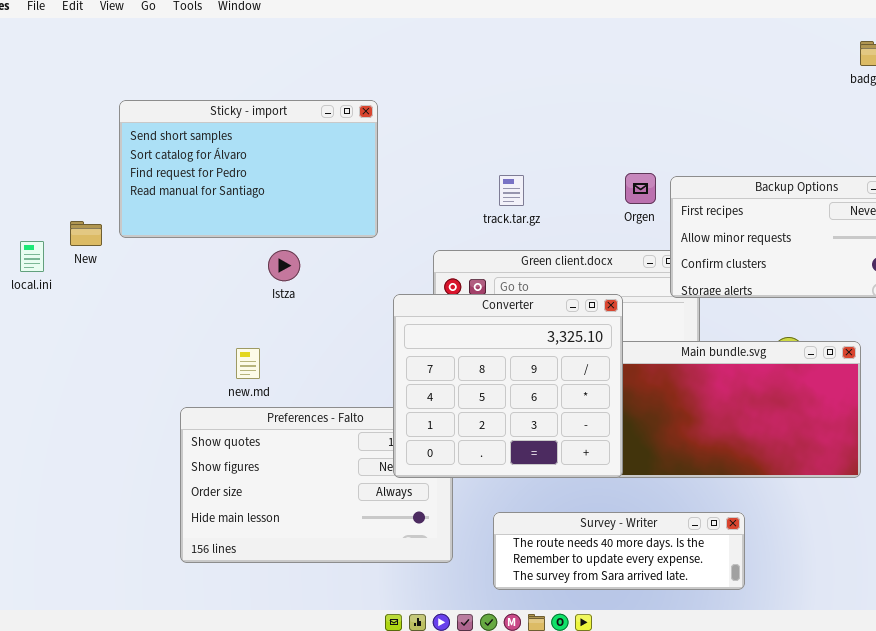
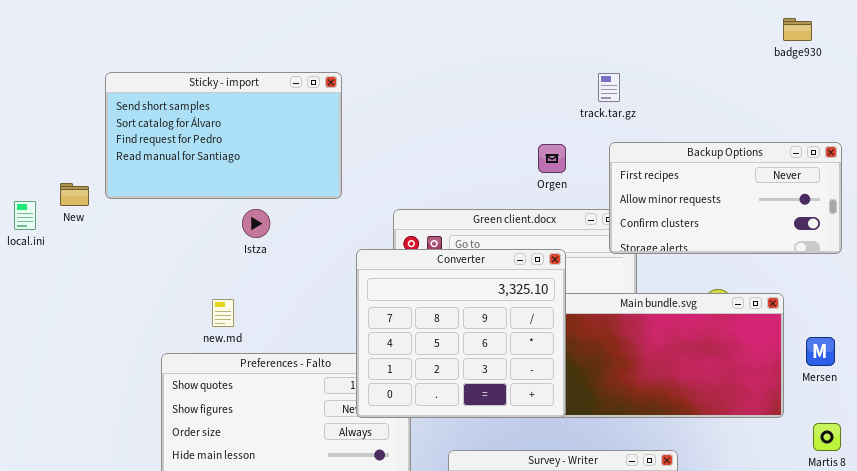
Orgen: [625,173,656,204] -> [538,144,566,173], moved
track.tar.gz: [499,175,524,206] -> [598,73,620,102], moved

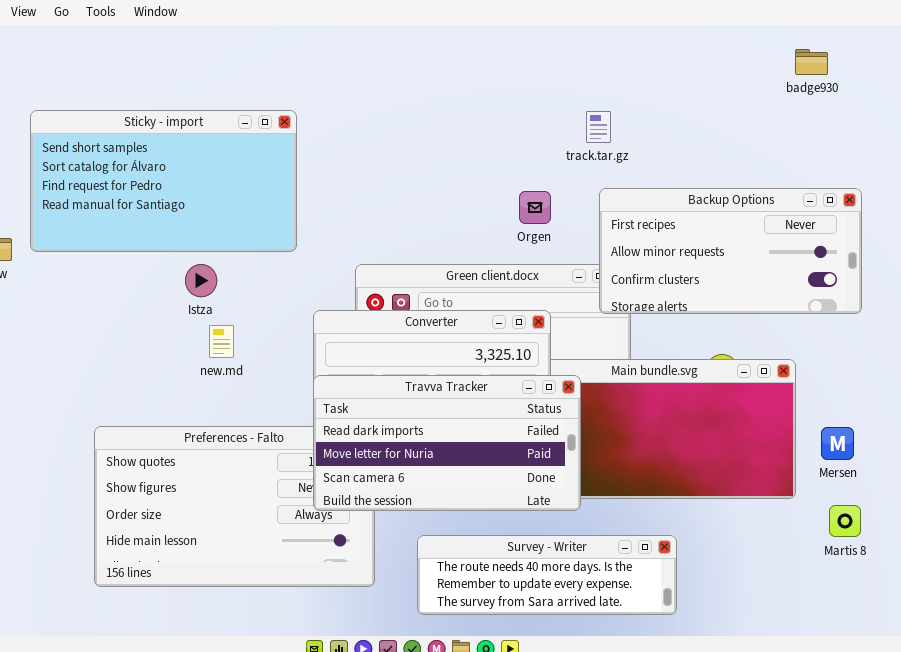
new.md: [212,299,234,327] -> [209,325,234,358], moved
Travva Tracker: none -> [313,375,581,511], opened
Mersen: [806,337,835,366] -> [821,427,854,460], moved

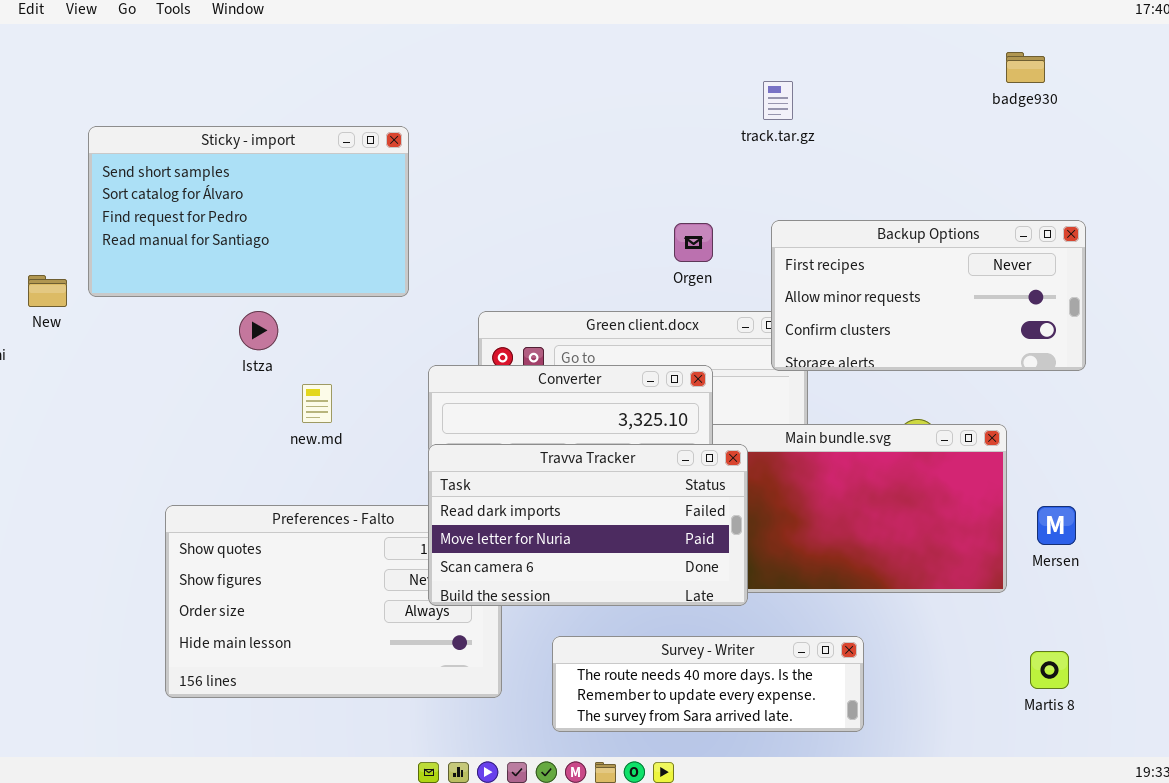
track.tar.gz: [586,111,611,143] -> [763,81,793,120], moved
Istza: [185,264,217,297] -> [239,311,278,350], moved
Martis 8: [829,505,861,537] -> [1030,651,1069,689], moved

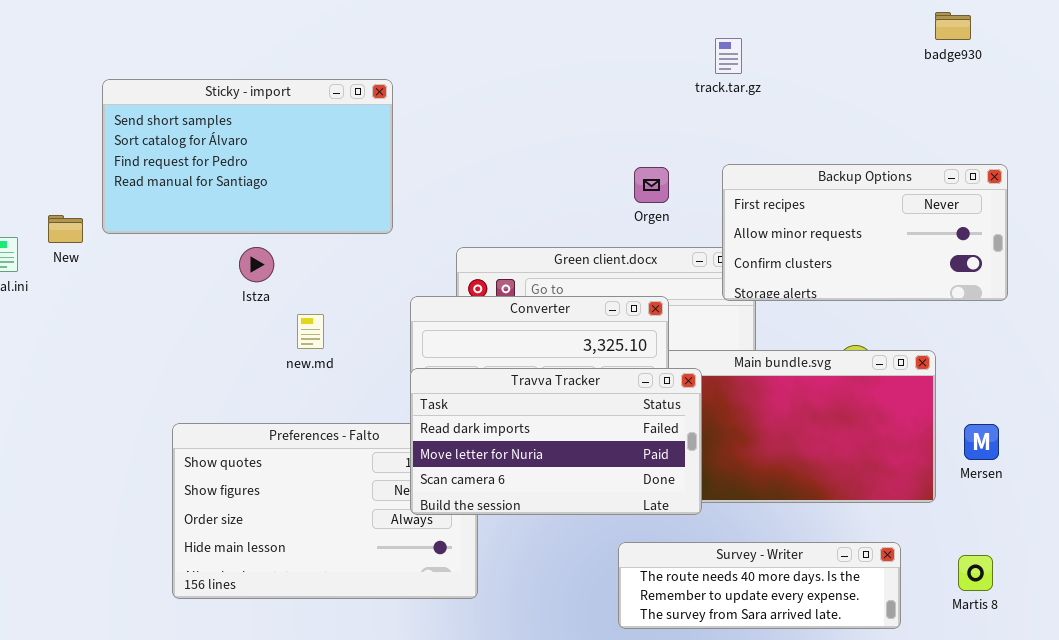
Survey - Writer: [552,636,864,732] -> [618,542,901,629], moved

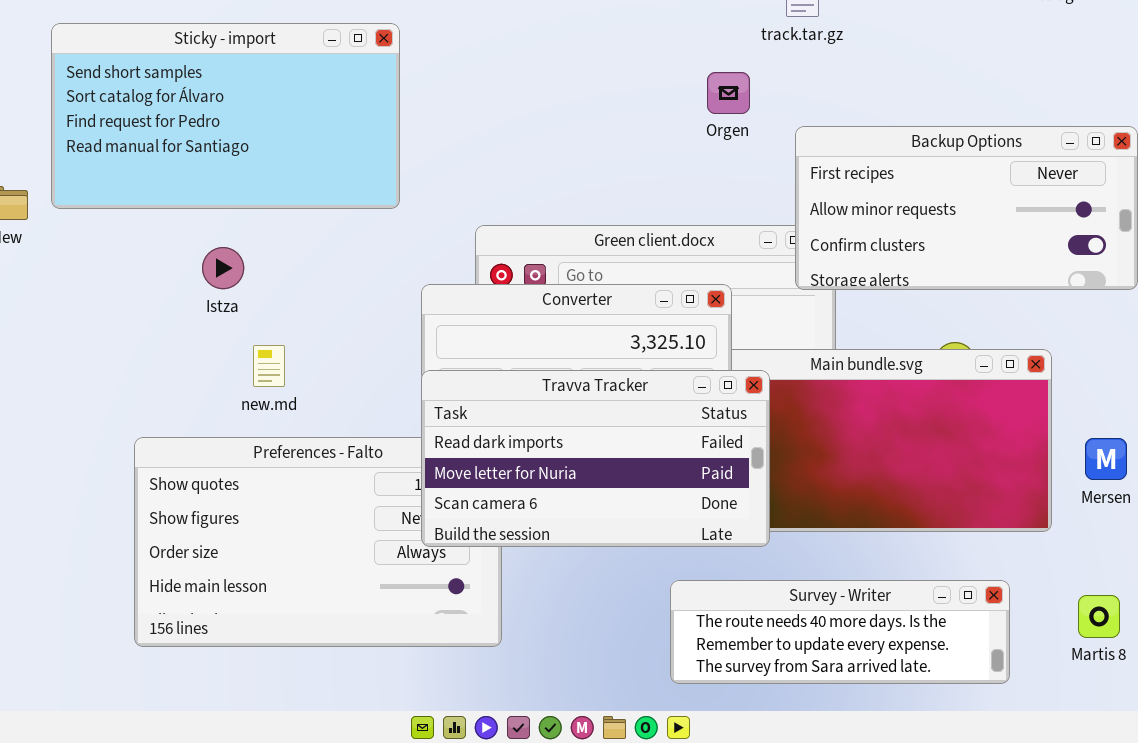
Orgen: [634,167,669,203] -> [707,72,750,114], moved
Istza: [239,247,274,282] -> [202,247,244,289], moved
new.md: [297,314,324,349] -> [253,345,285,387], moved

